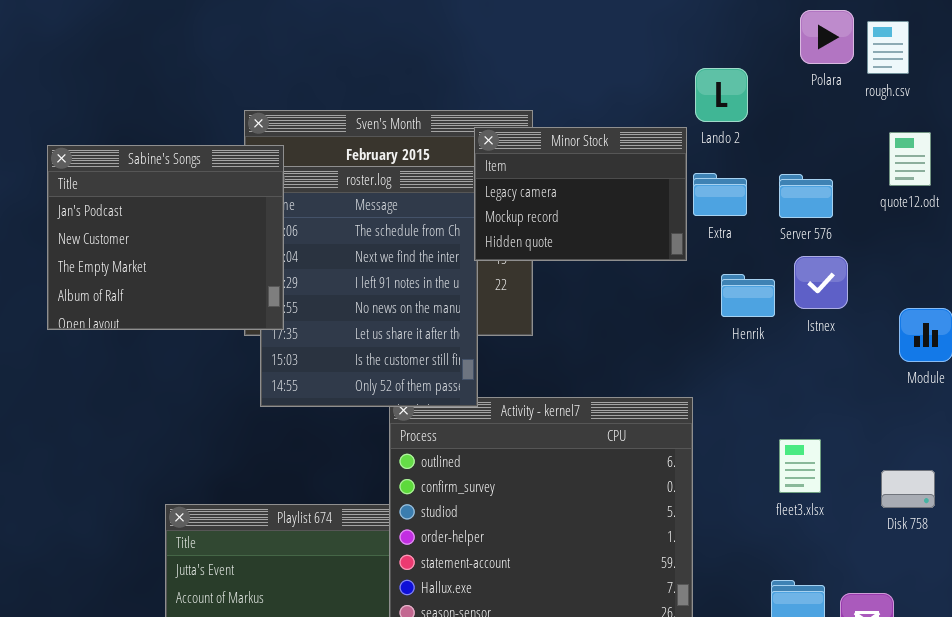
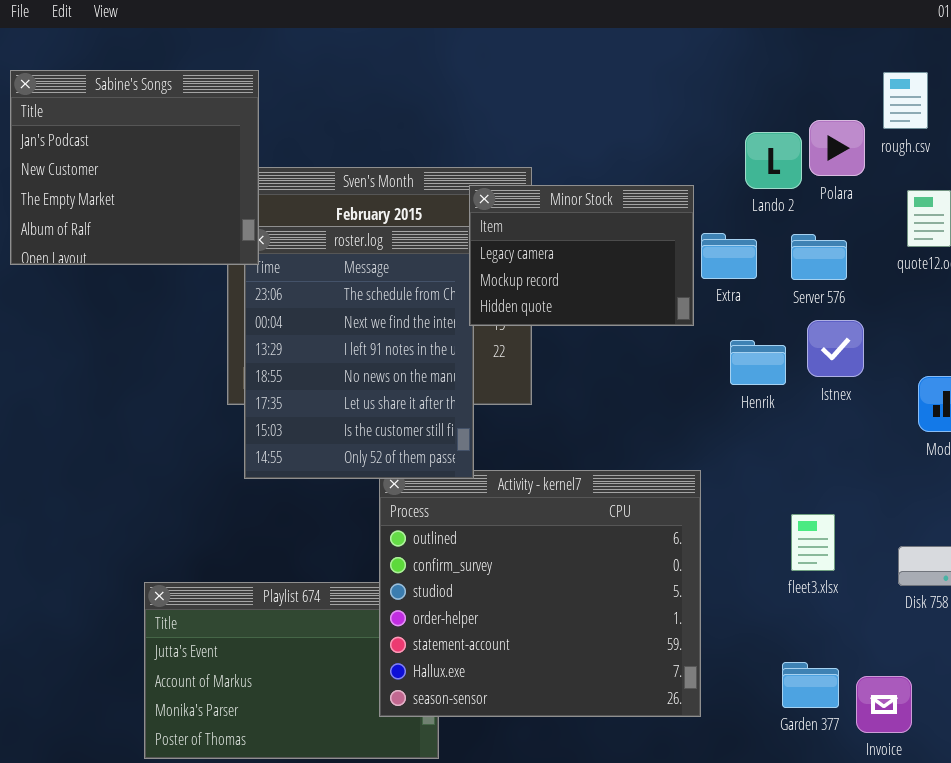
Polara: [800,10,854,64] -> [809,120,865,176], moved
Lando 2: [695,68,748,122] -> [745,132,802,189], moved
Sabine's Songs: [47,145,284,330] -> [10,70,259,265], moved

